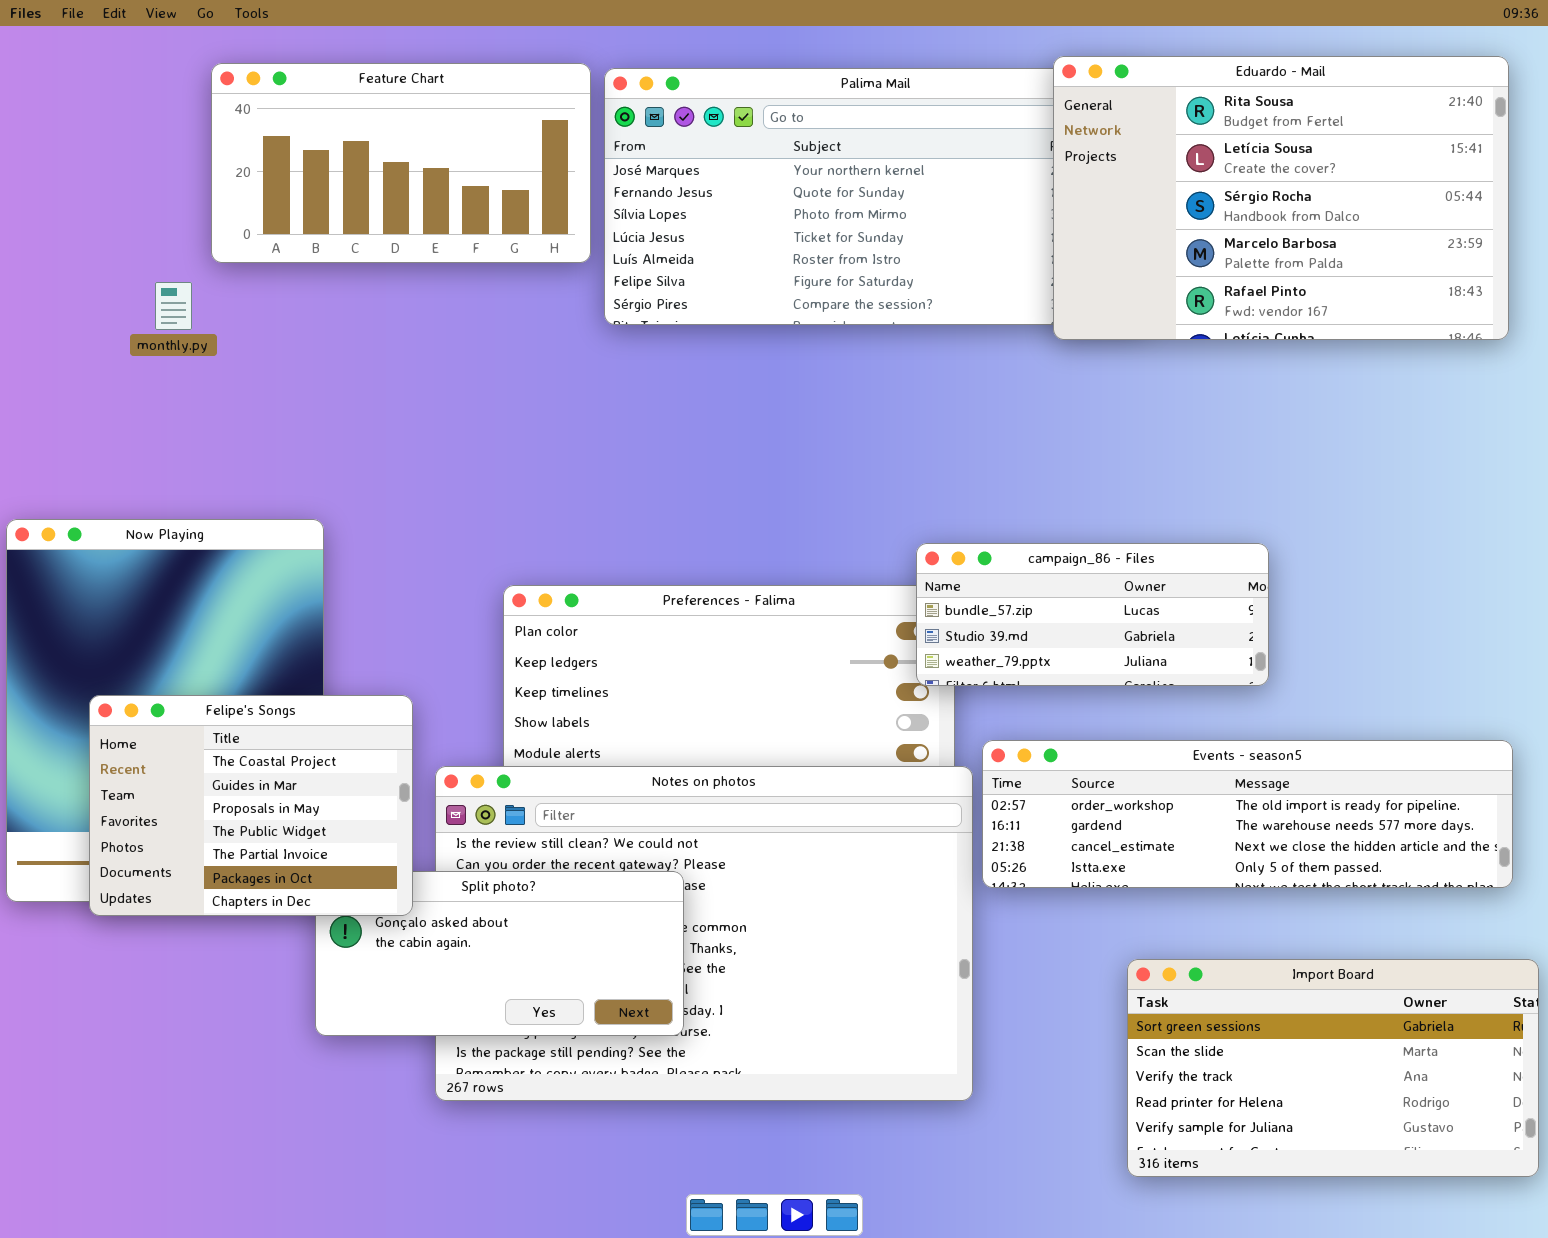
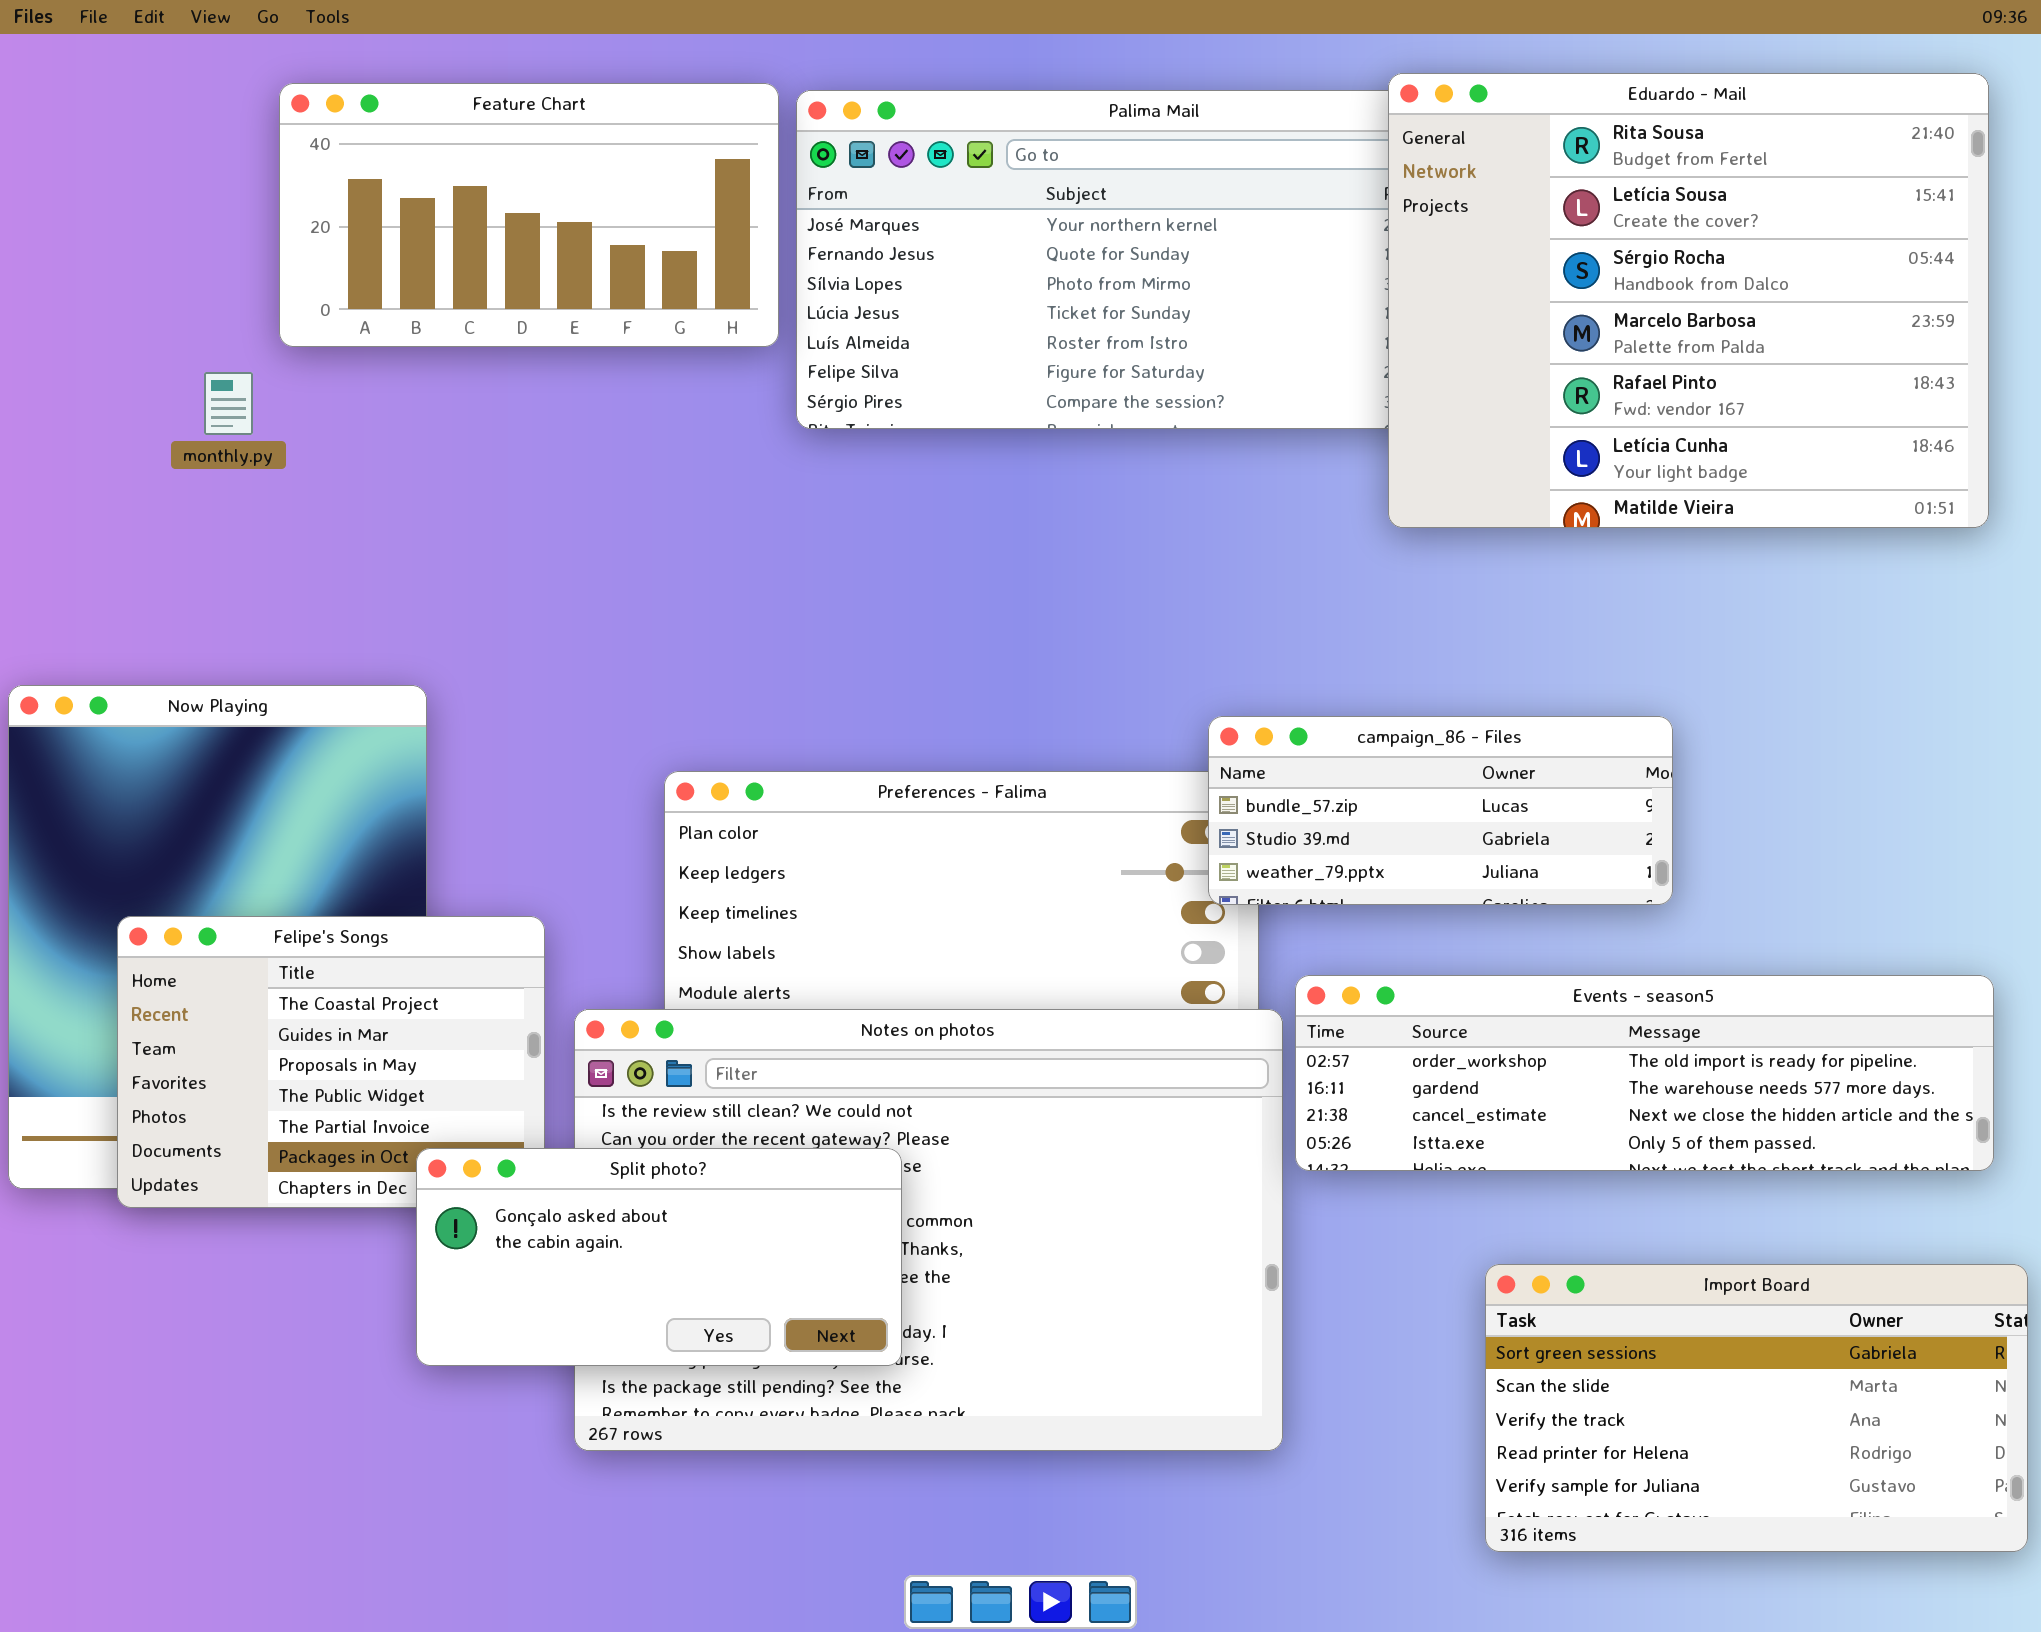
Eduardo - Mail: [1053,56,1509,340] -> [1388,73,1989,528], resized
Split photo?: [315,871,684,1036] -> [416,1148,902,1366], raised

